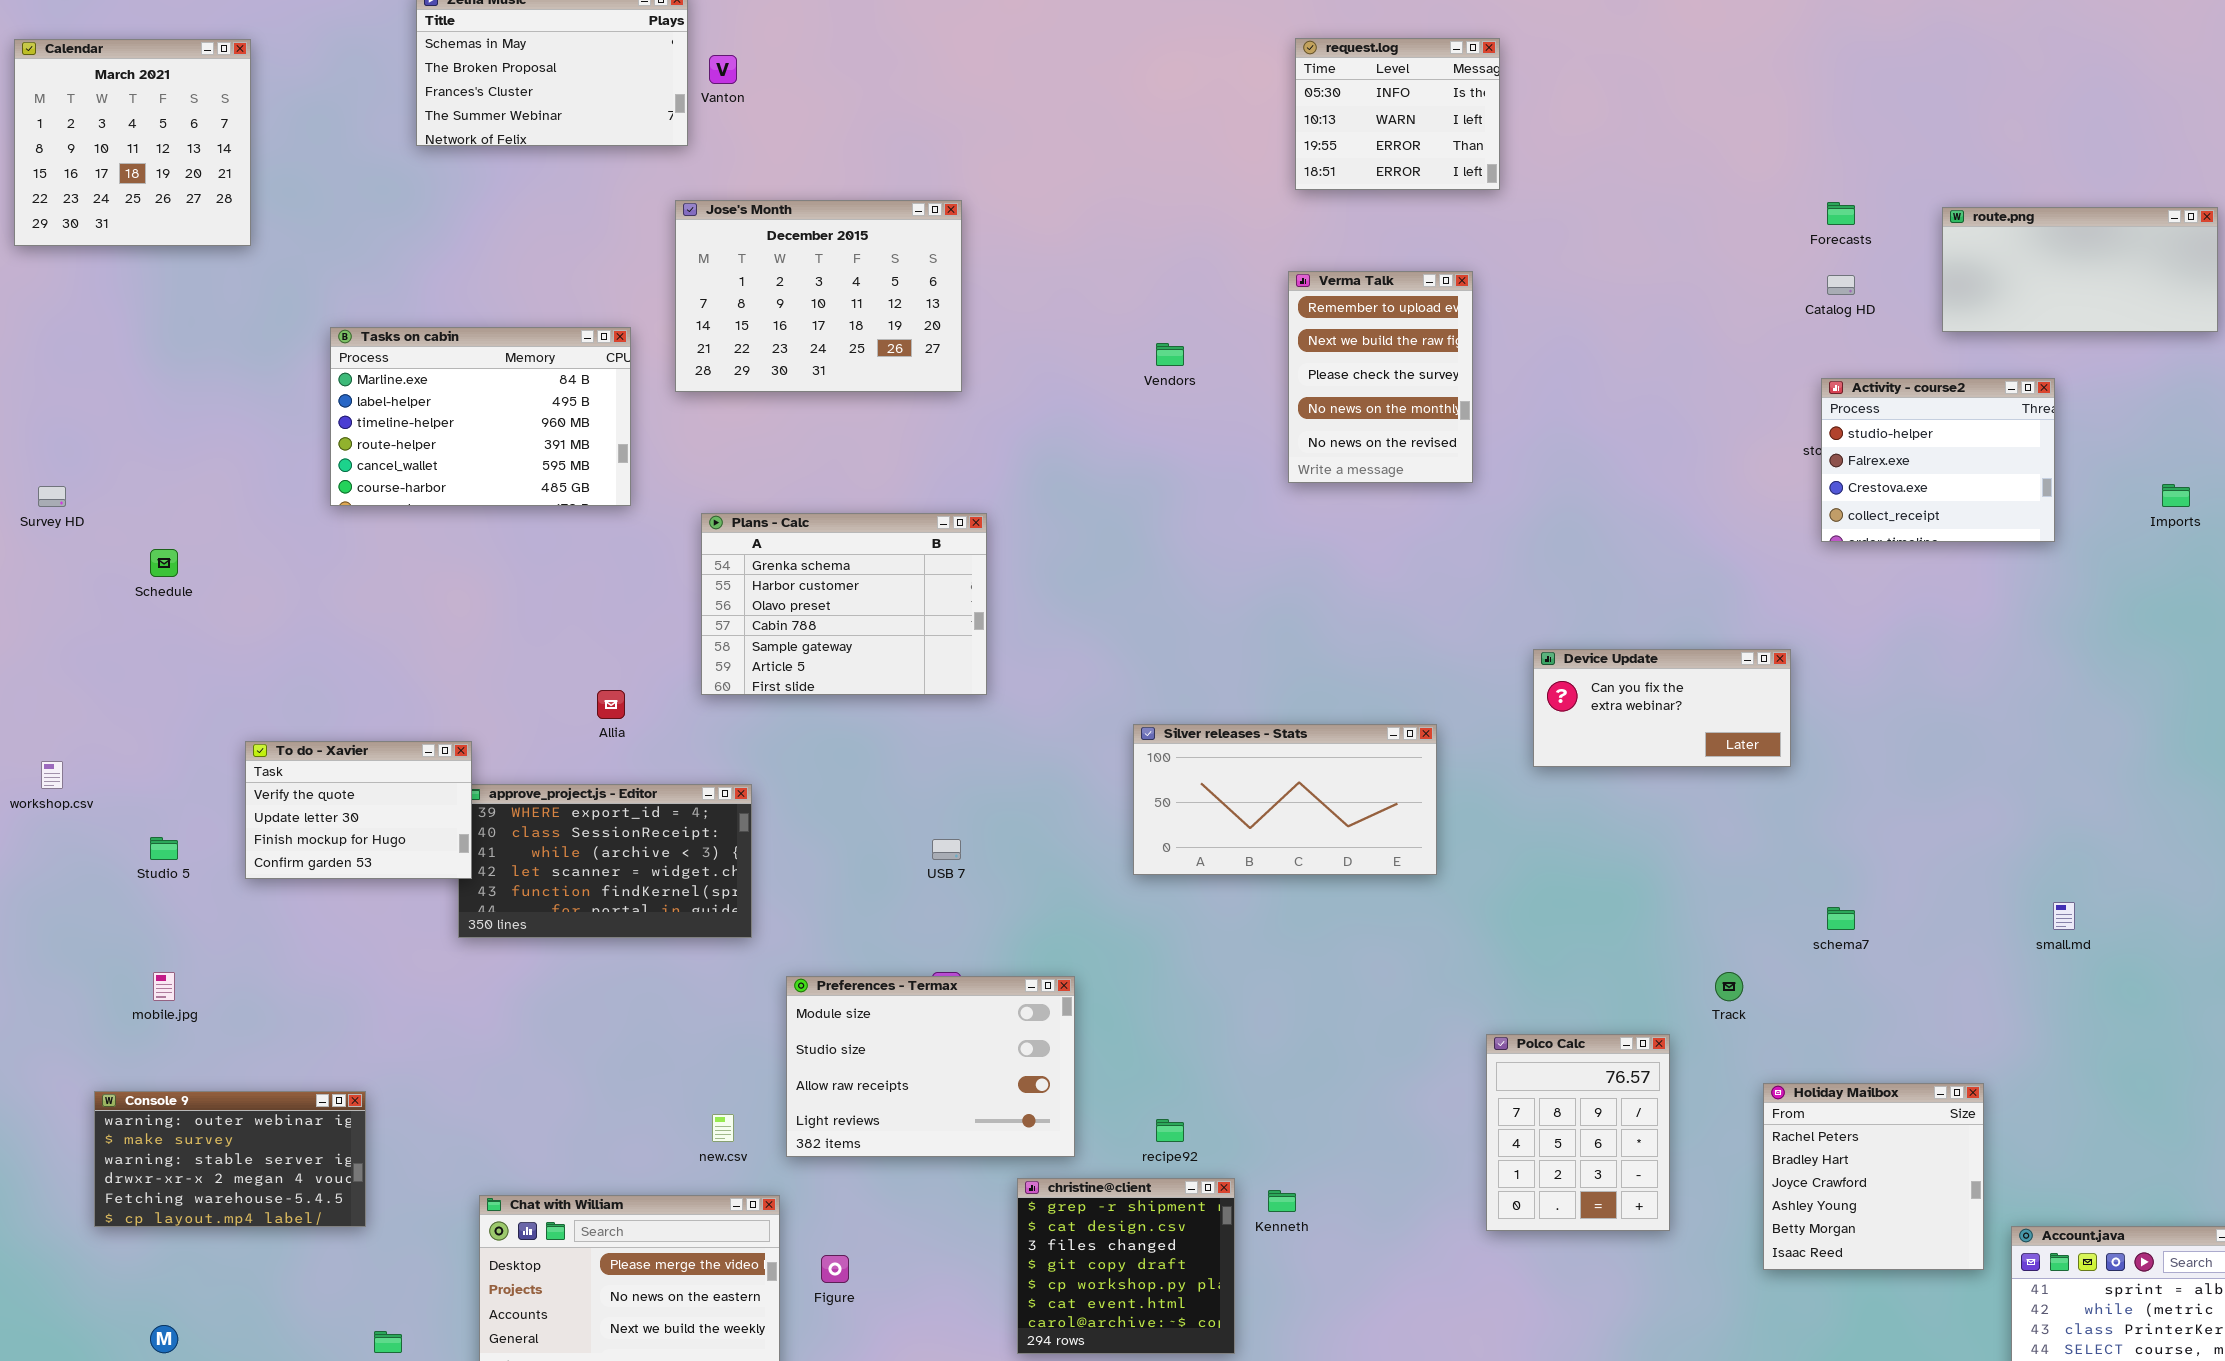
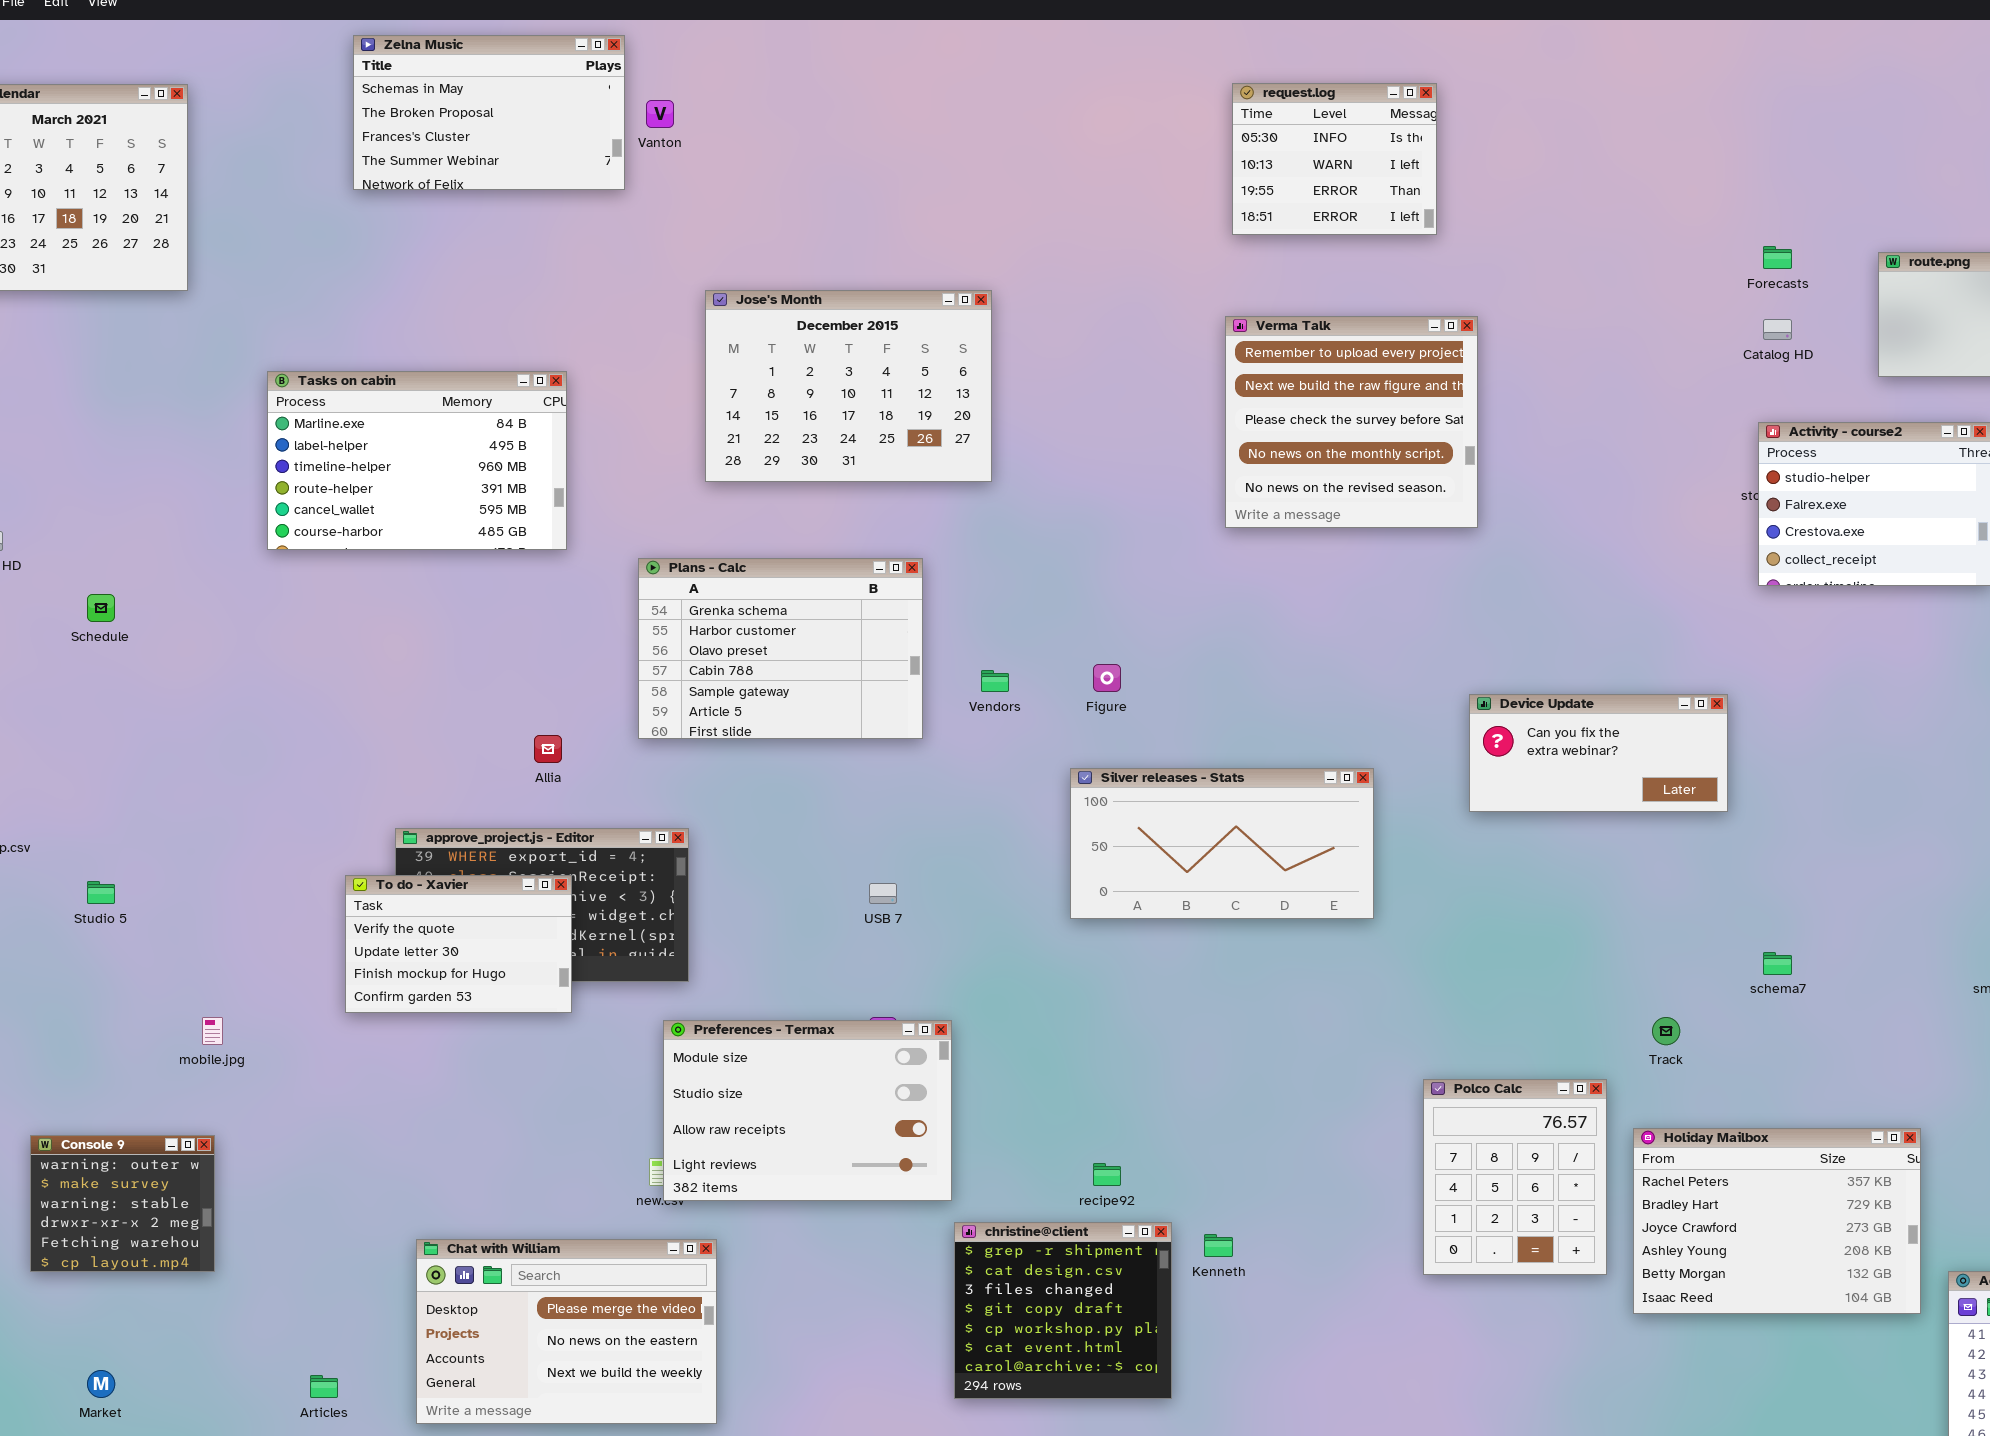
Jose's Month: [675,200,962,392] -> [705,290,992,482], moved
Verma Talk: [1288,271,1473,483] -> [1225,316,1478,528], resized
Vendors: [1156,343,1184,366] -> [981,670,1009,692], moved
To do - Xavier: [245,741,472,879] -> [345,875,572,1013], moved
mobile.jpg: [153,972,175,1001] -> [202,1017,223,1045], moved
Preferences - Termax: [786,976,1075,1157] -> [663,1020,952,1201], moved
Holiday Mailbox: [1763,1083,1984,1270] -> [1633,1128,1921,1314], resized
Console 9: [94,1091,366,1227] -> [30,1135,215,1272], resized
Figure: [821,1255,849,1283] -> [1093,664,1121,692], moved

